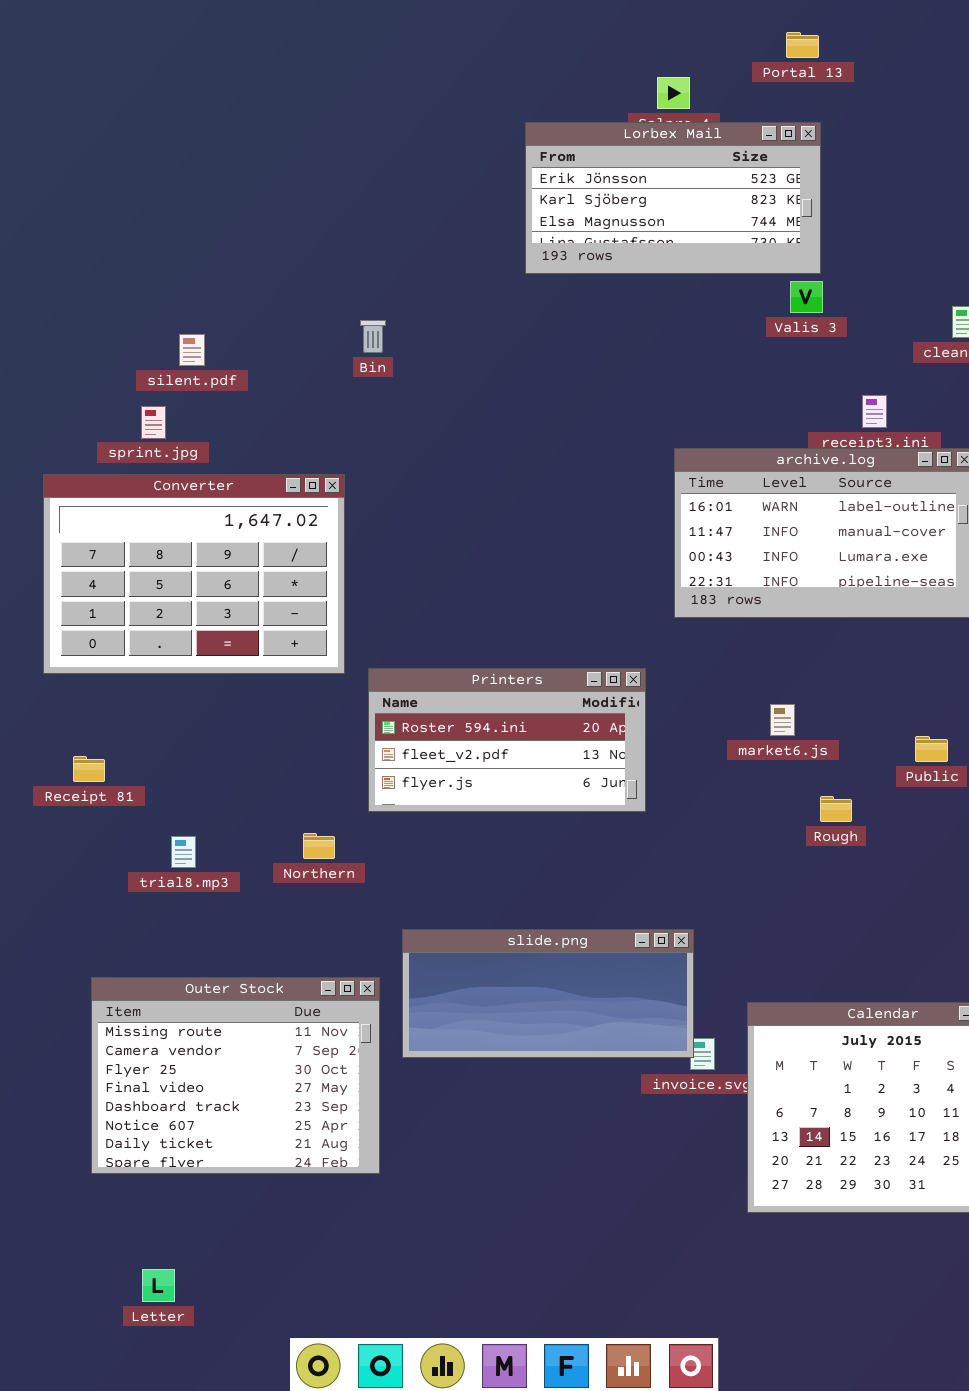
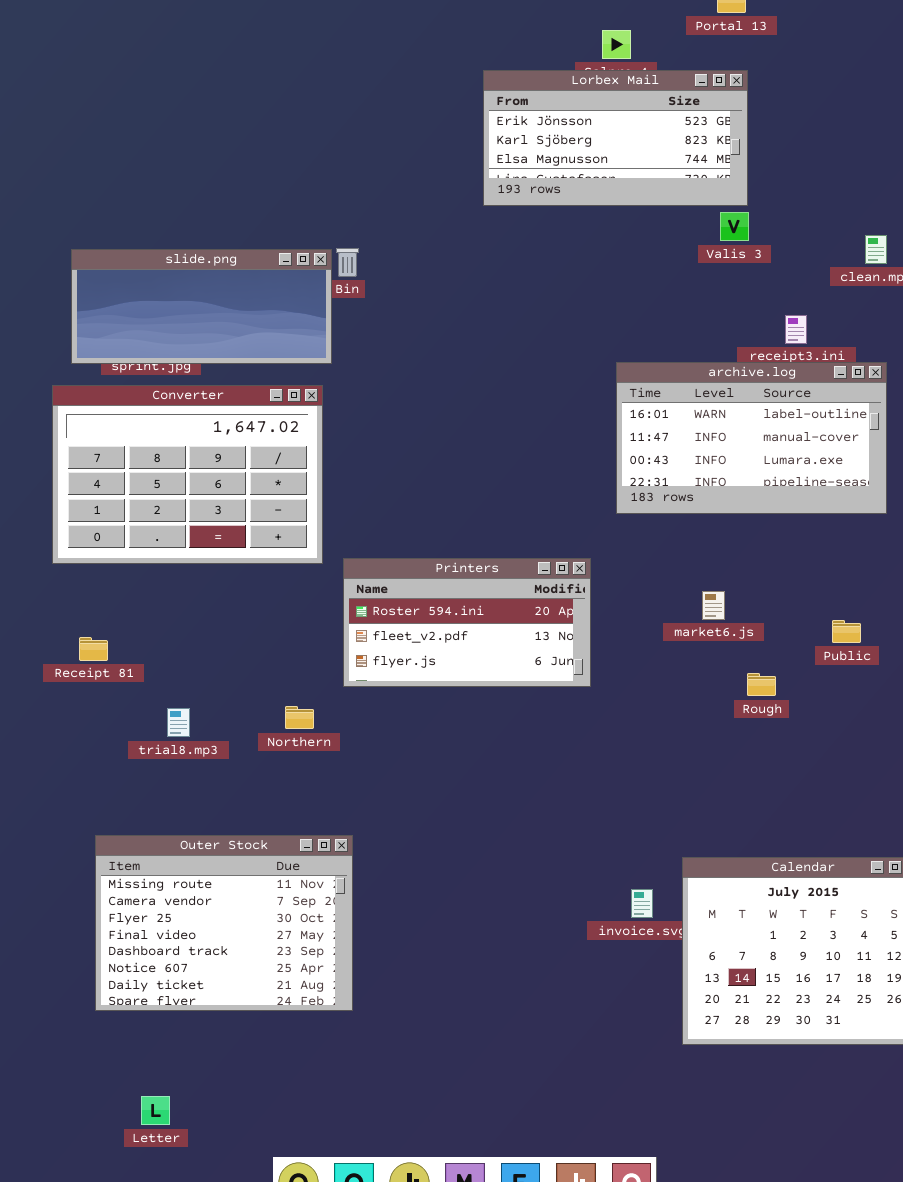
slide.png: [402,929,694,1058] -> [71,249,332,364], moved

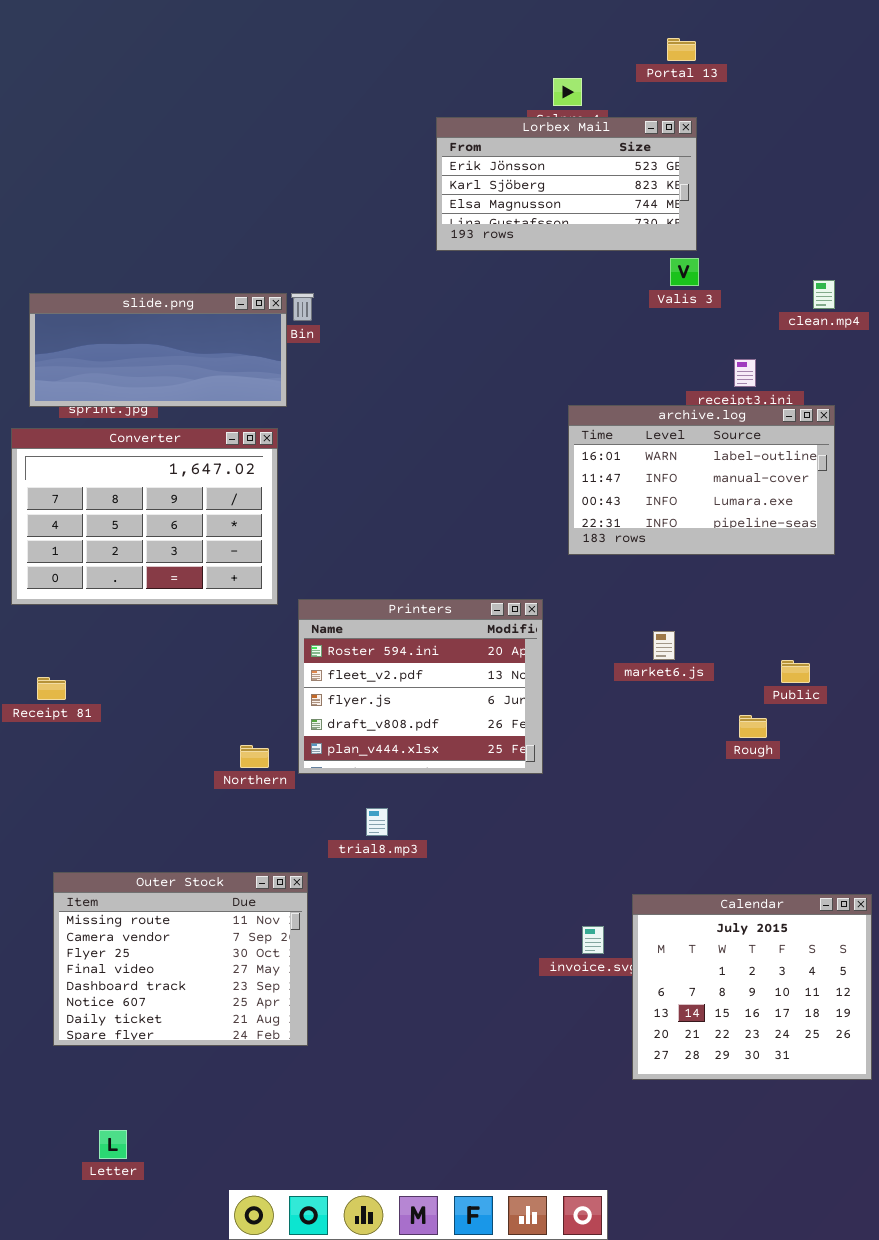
Printers: [343,558,591,687] -> [298,599,543,774], resized
Rough: [747,673,776,696] -> [739,715,767,738], moved
trial8.mp3: [167,708,190,737] -> [366,808,388,836], moved

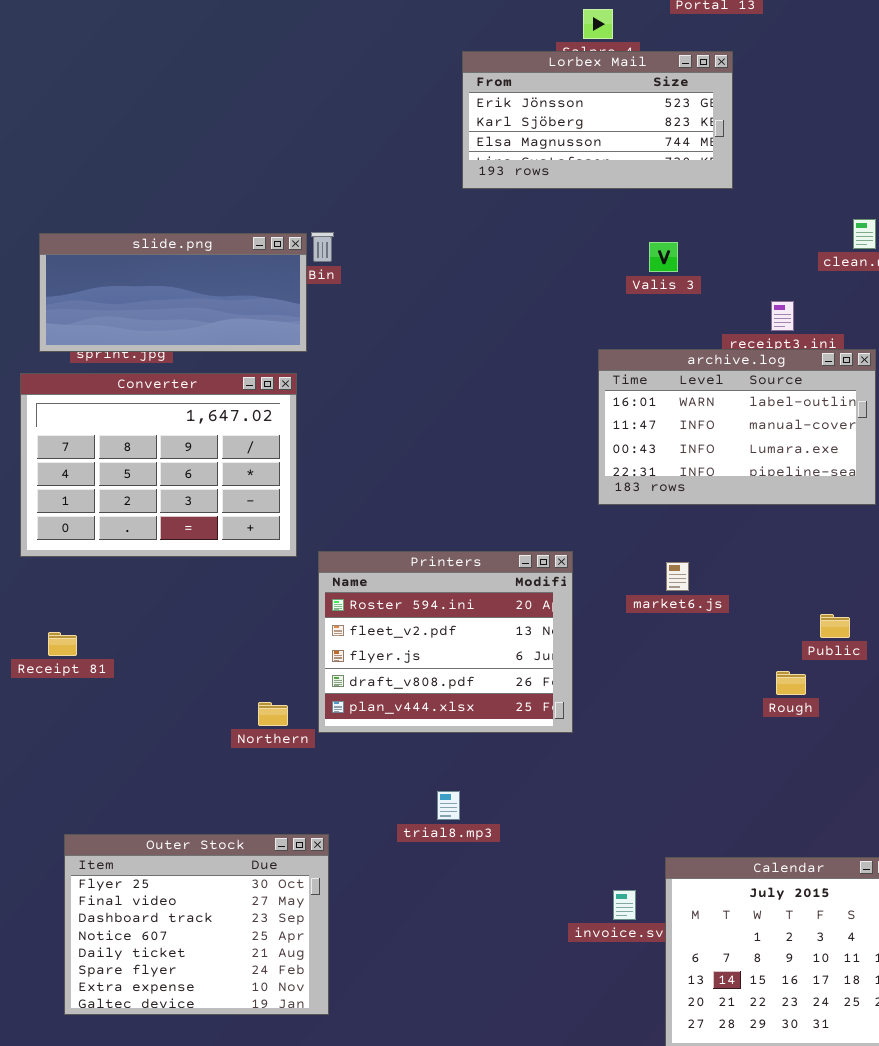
Valis 3: [670,258,699,286] -> [649,242,678,272], moved
market6.js: [653,631,675,660] -> [666,562,689,591], moved
trial8.mp3: [366,808,388,836] -> [437,791,460,820], moved
Outer Stock: [53,872,308,1046] -> [64,834,329,1015], scrolled down 2 rows

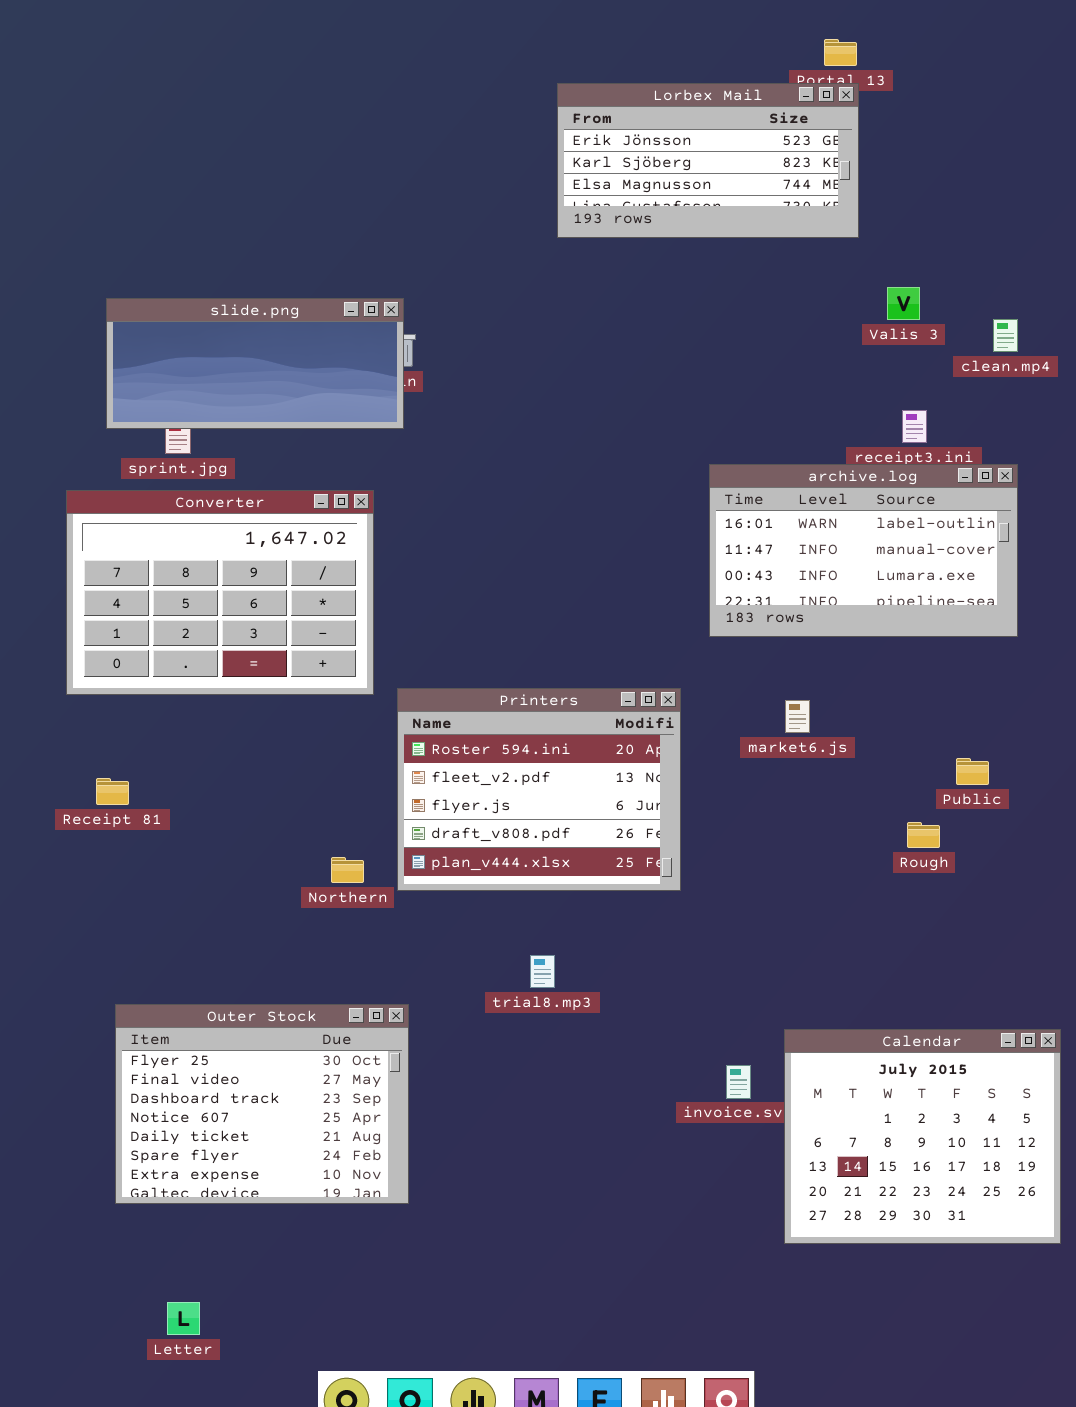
Lorbex Mail: [462,51,733,189] -> [557,83,859,238], moved
slide.png: [39,233,307,352] -> [106,298,404,429], moved
Valis 3: [649,242,678,272] -> [887,287,920,320], moved

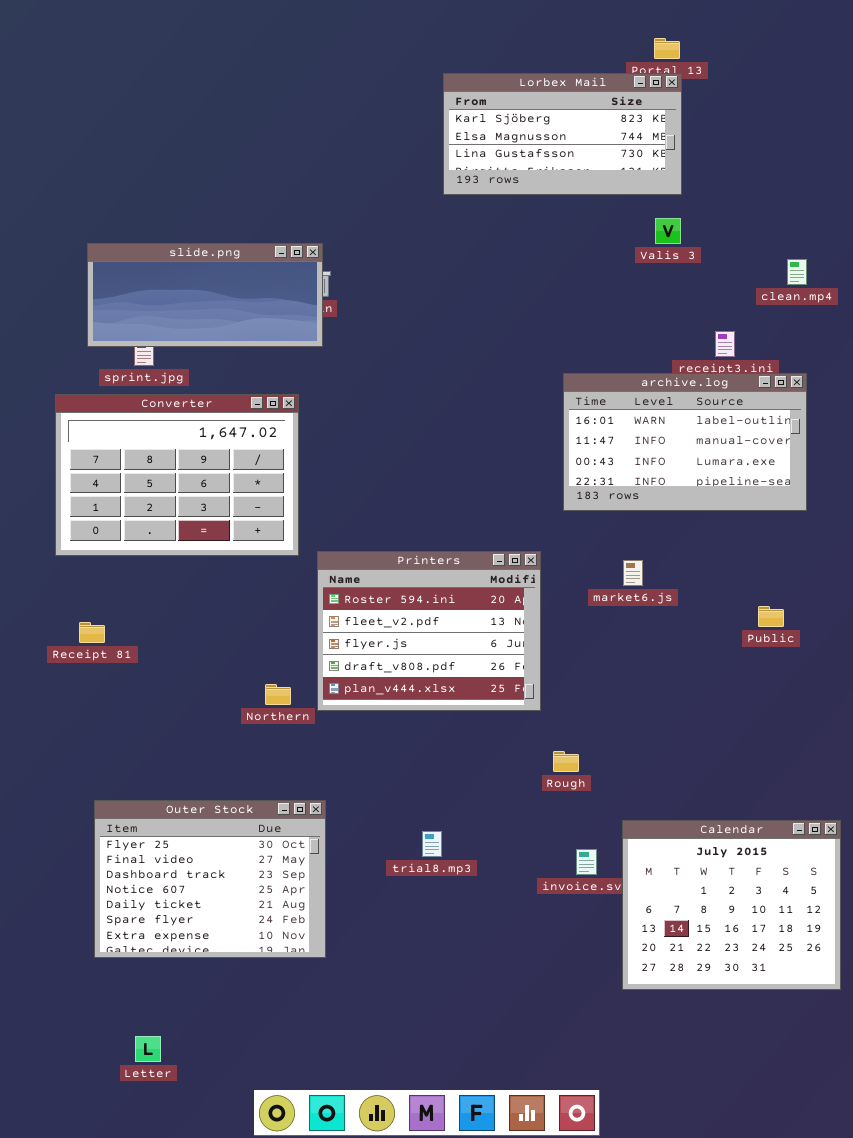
Lorbex Mail: [557,83,859,238] -> [443,73,682,195], scrolled down 1 row
Valis 3: [887,287,920,320] -> [655,218,681,244], moved
Rough: [907,822,940,848] -> [553,751,579,772], moved
trial8.mp3: [530,955,555,988] -> [422,831,442,857], moved

